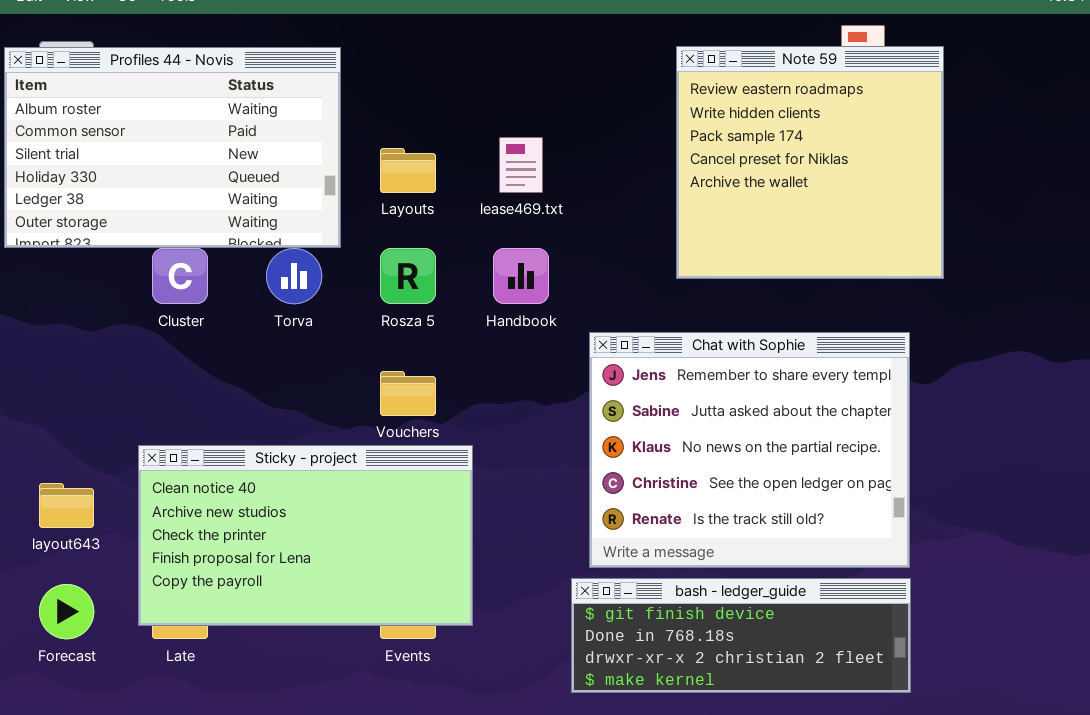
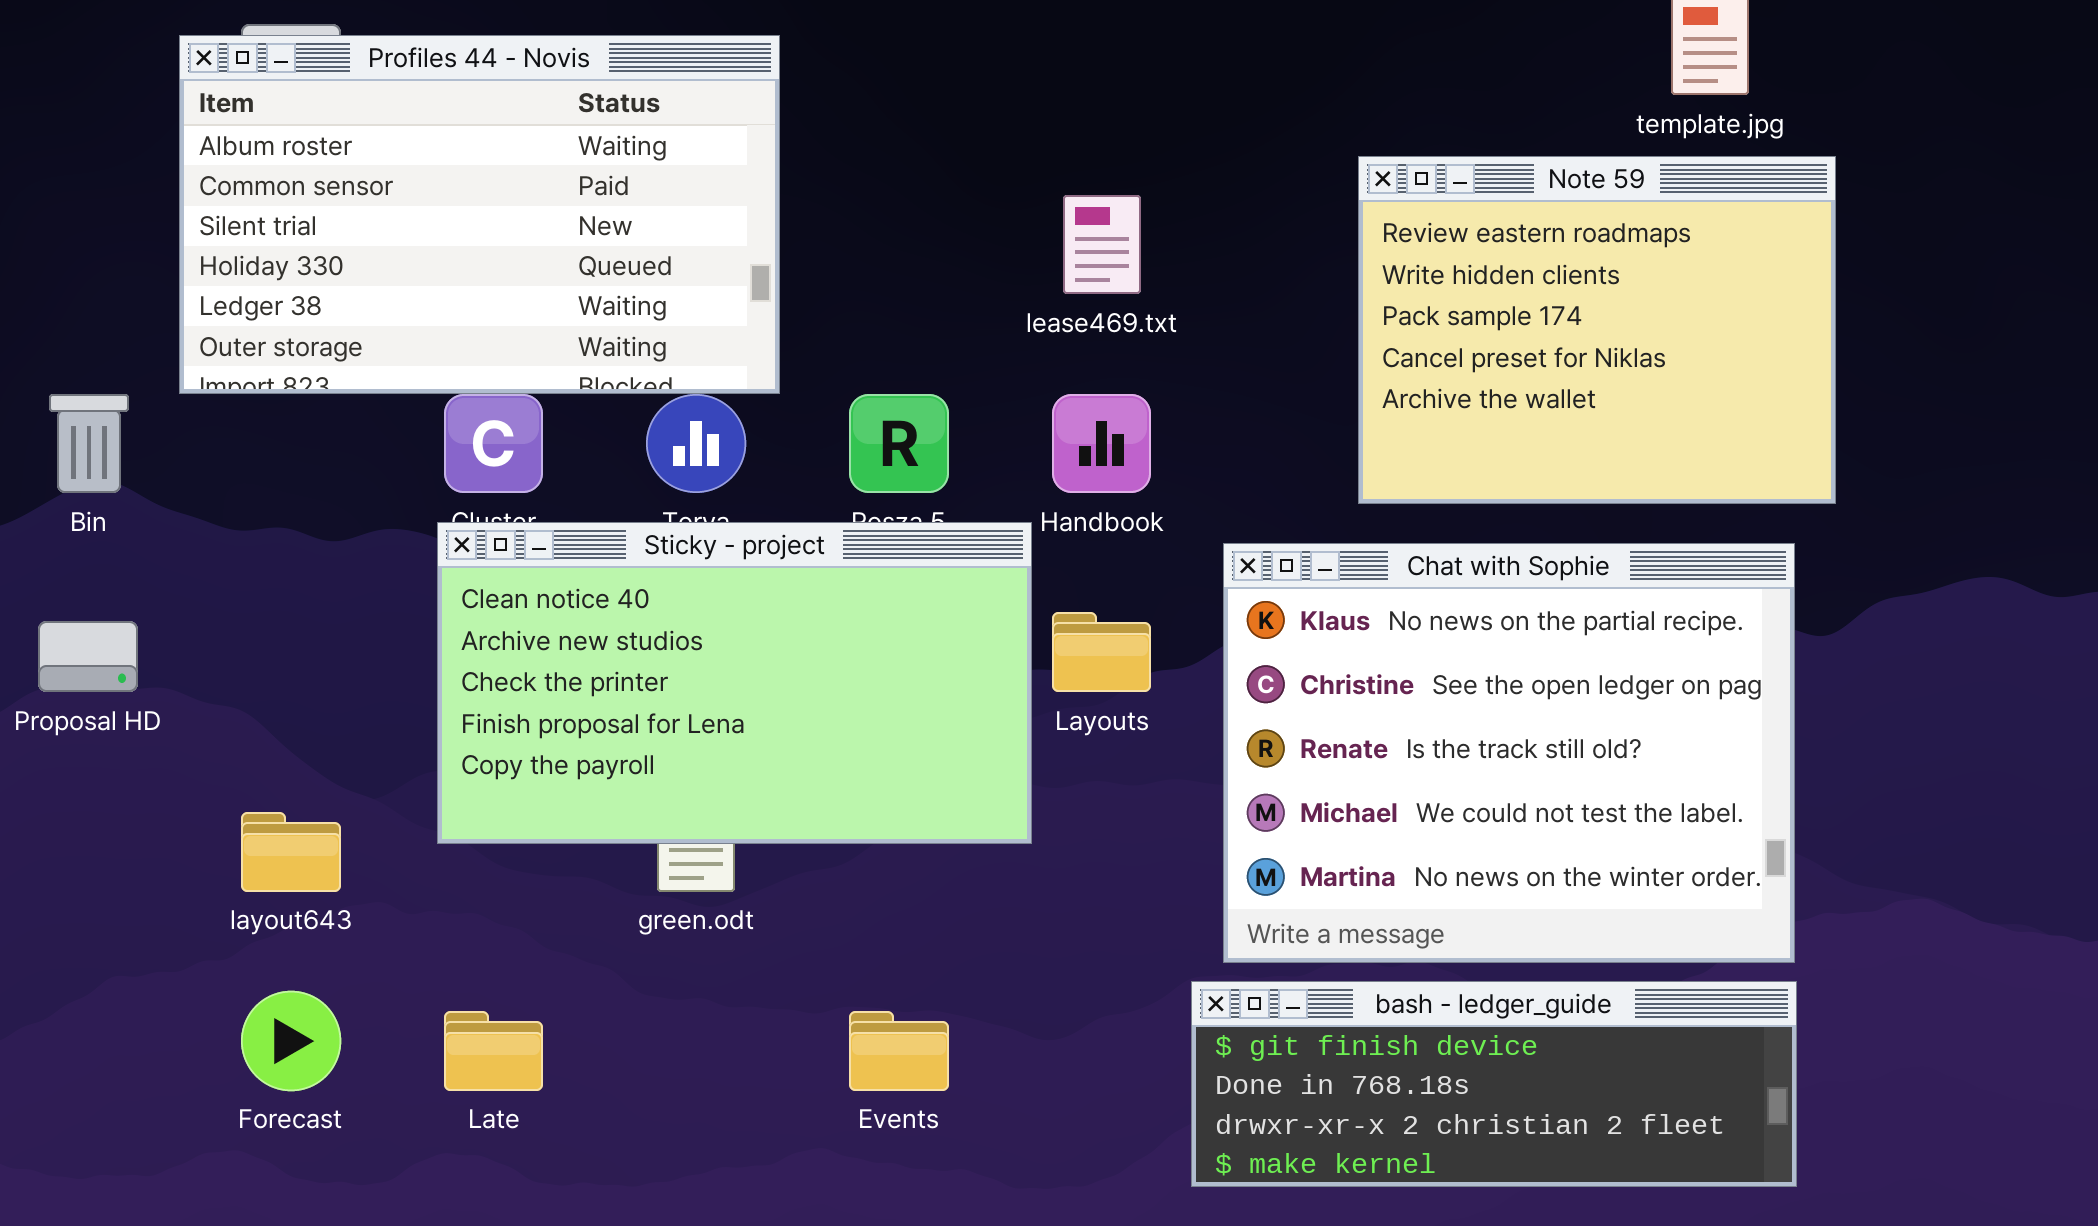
Note 59: [676,46,944,279] -> [1358,156,1836,504], moved, resized
Layouts: [380,148,436,193] -> [1052,612,1151,692], moved
Chat with Sophie: [589,332,910,568] -> [1223,543,1795,963], scrolled down 2 rows
Sticky - project: [138,445,473,626] -> [437,522,1032,844], moved

